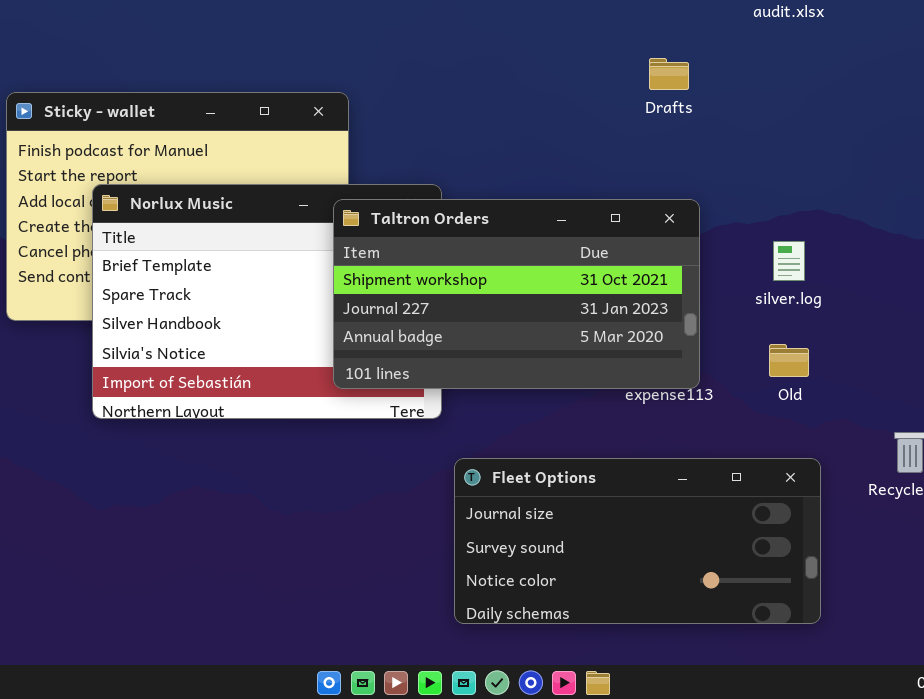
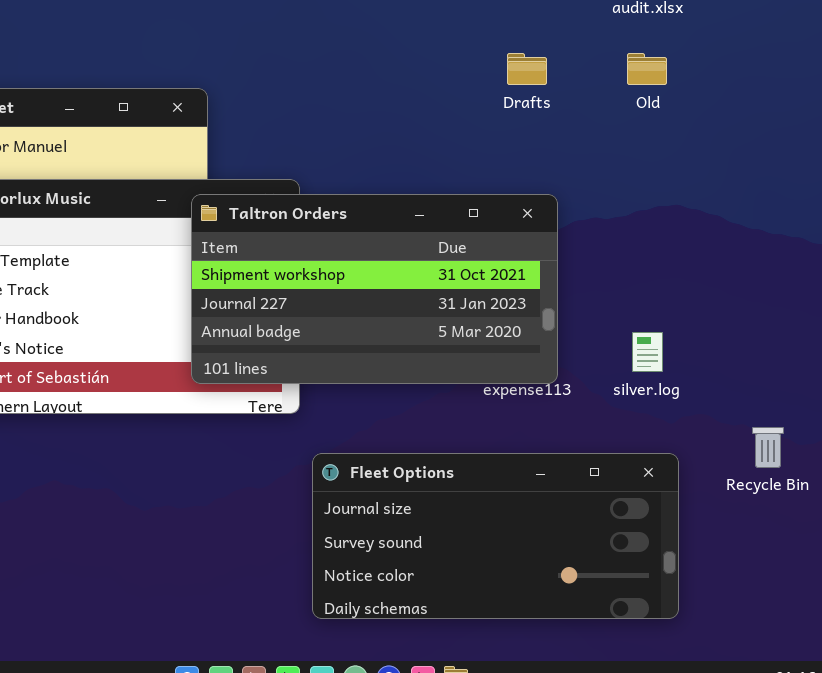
silver.log: [773,241,805,281] -> [632,332,663,372], moved
Old: [769,344,809,377] -> [627,53,667,85], moved

